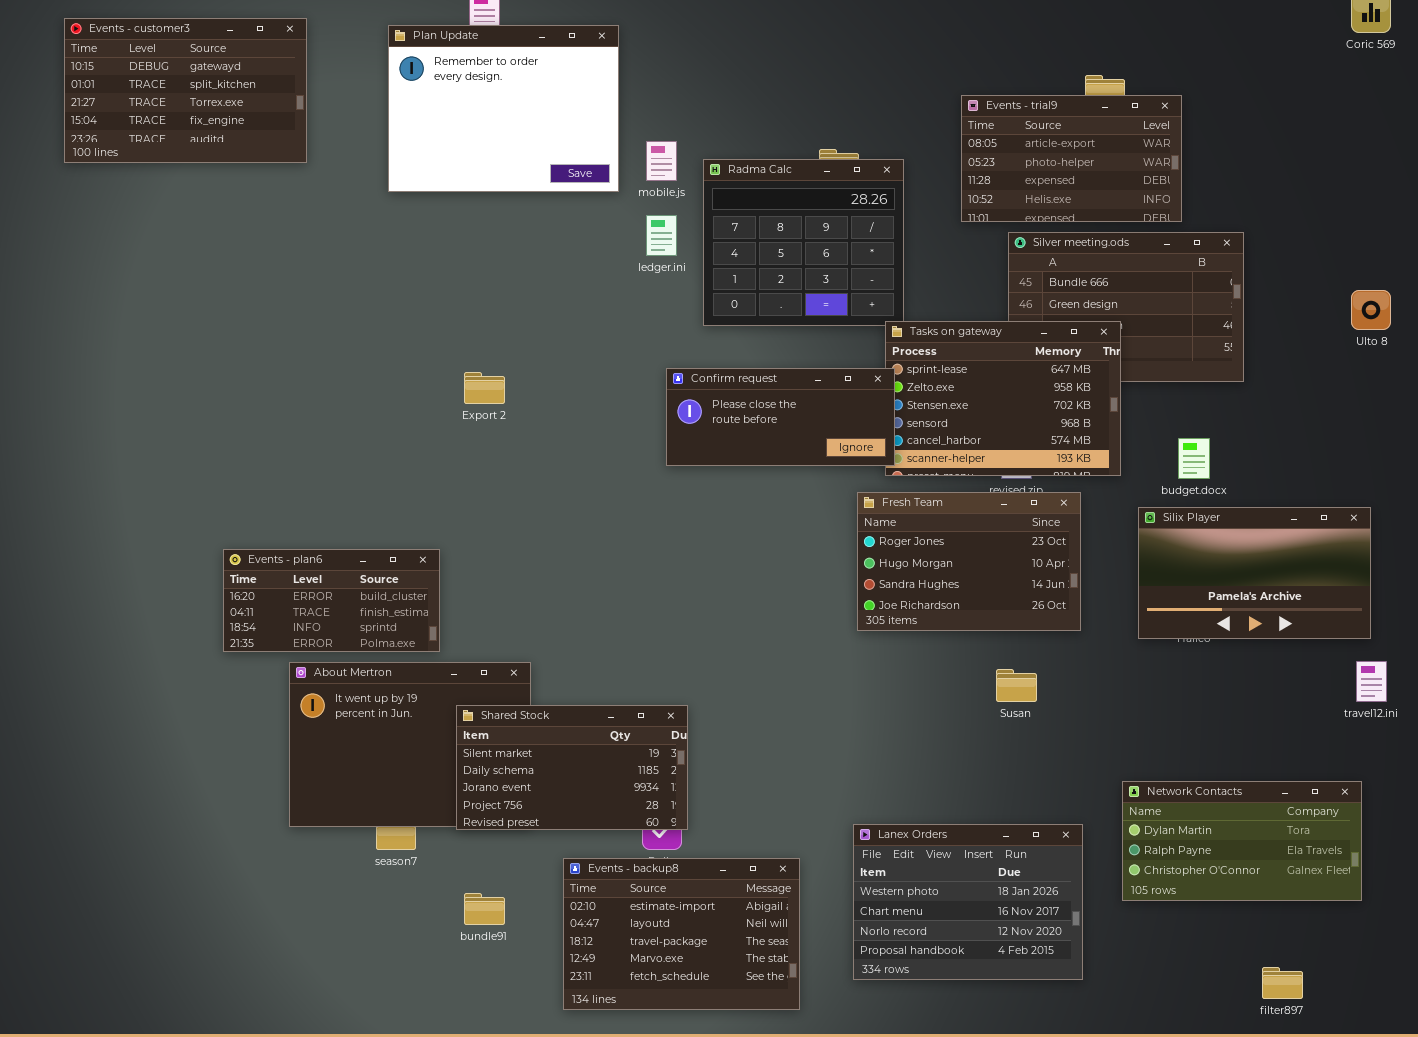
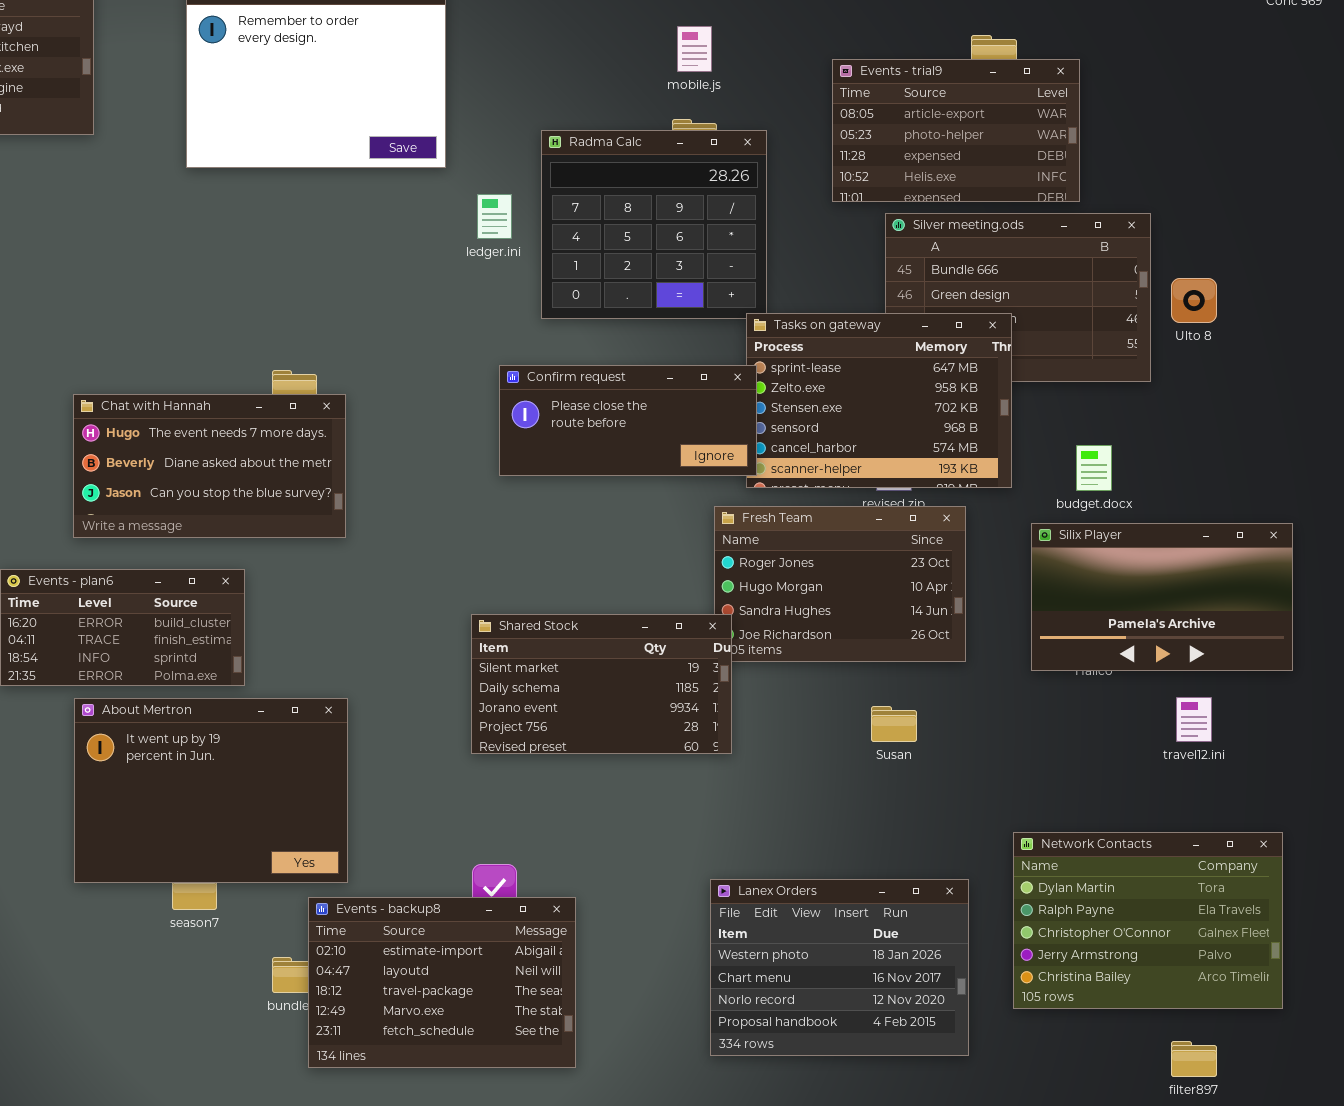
mobile.js: [646,141,677,181] -> [677,26,712,72], moved
Ulto 8: [1351,290,1391,330] -> [1171,278,1217,323], moved
Chat with Hannah: none -> [73,394,346,538], opened
travel12.ini: [1356,661,1387,702] -> [1176,697,1212,742], moved
Shared Stock: [456,705,688,830] -> [471,614,732,754], moved
Network Contacts: [1122,781,1362,901] -> [1013,832,1283,1009], resized
Events - backup8: [563,858,800,1010] -> [308,897,576,1068], moved

